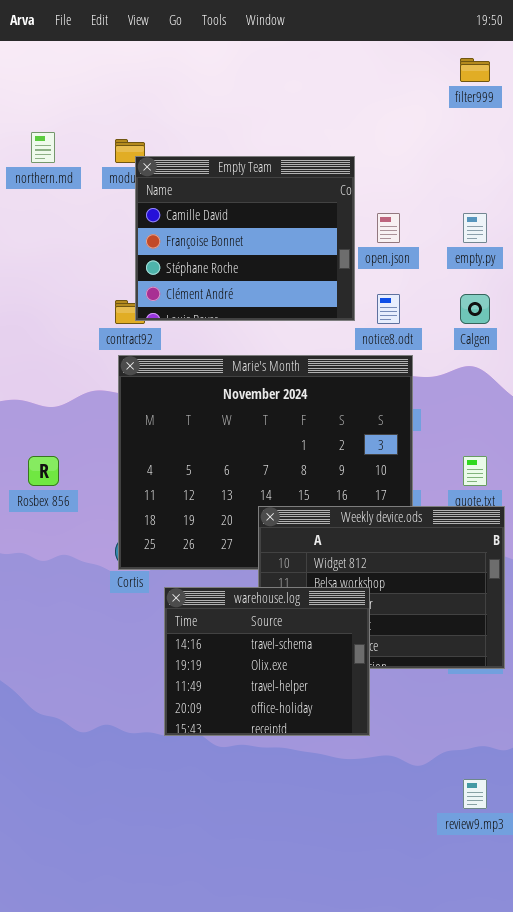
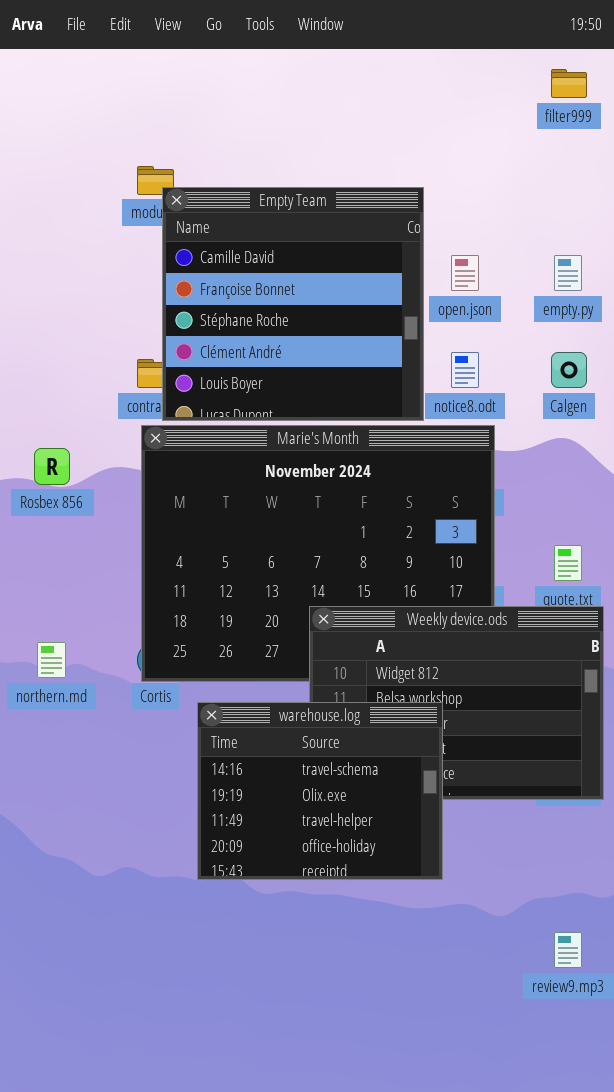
northern.md: [31,132,55,163] -> [37,642,66,678], moved
Empty Team: [135,156,355,321] -> [162,187,424,421], resized
Rosbex 856: [28,456,59,486] -> [34,448,70,485], moved

